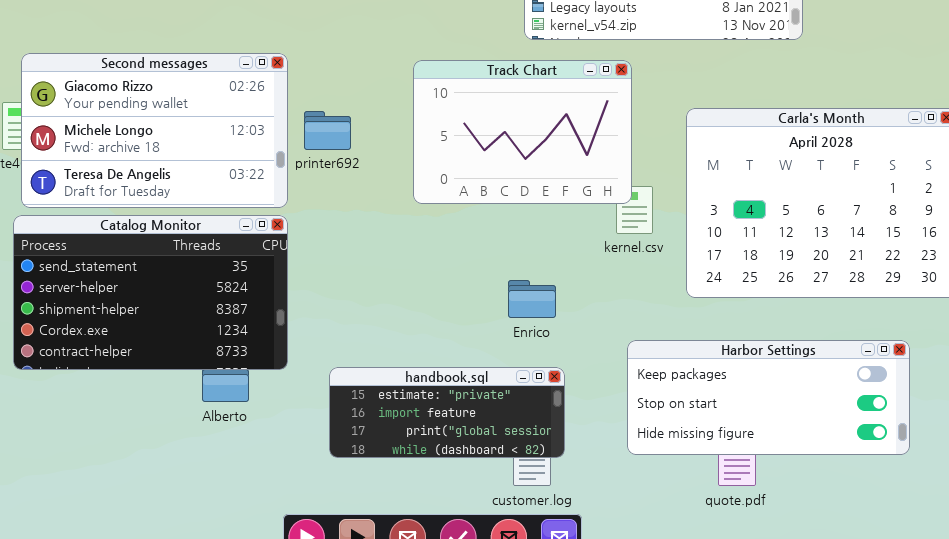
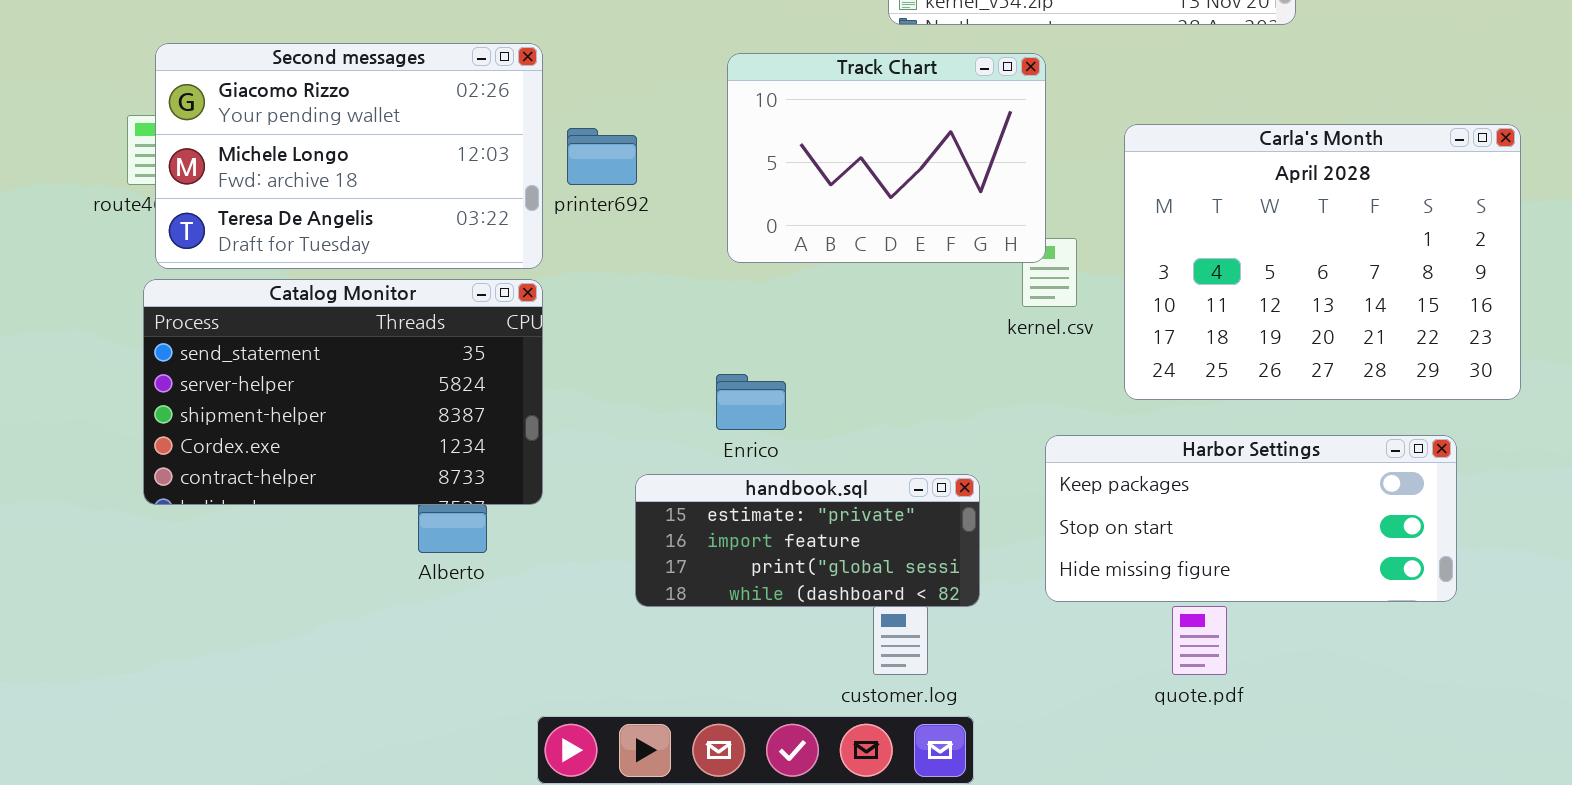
Enrico: [508,280,556,318] -> [716,374,786,430], moved
Harbor Settings: [627,340,910,455] -> [1045,435,1457,602], moved
handbook.sql: [329,367,565,458] -> [635,474,980,607], moved

